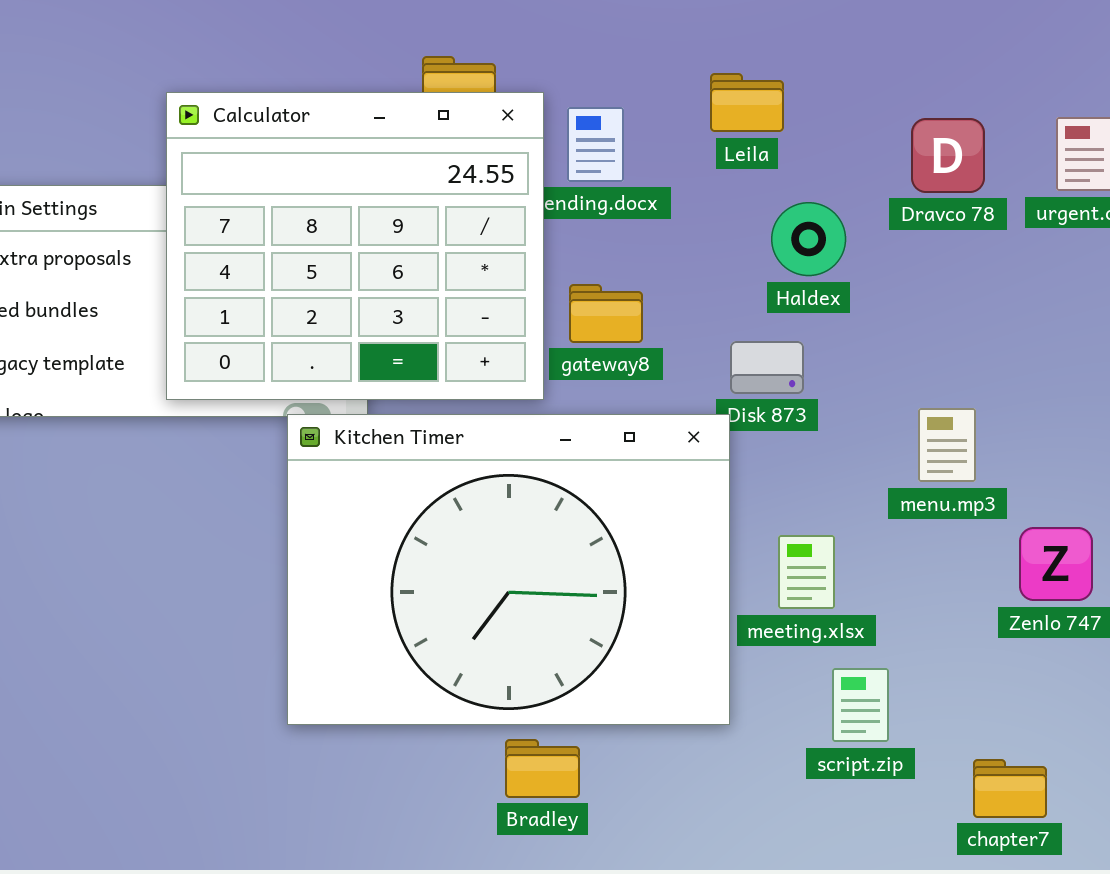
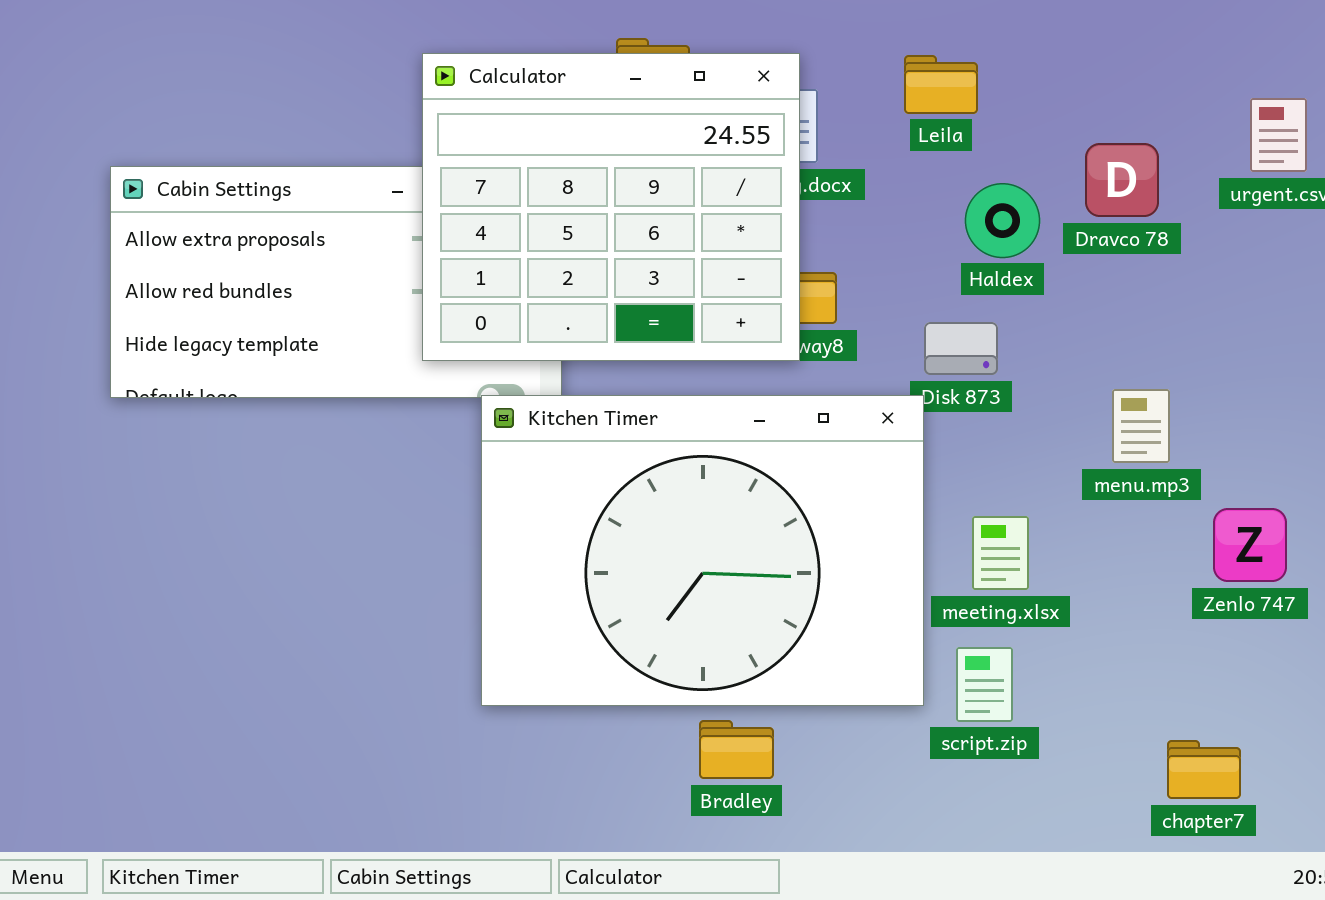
Calculator: [166,92,544,400] -> [422,53,800,361], moved
Dravco 78: [911,118,985,193] -> [1085,143,1159,217], moved
script.zip: [832,668,889,742] -> [956,647,1013,722], moved

